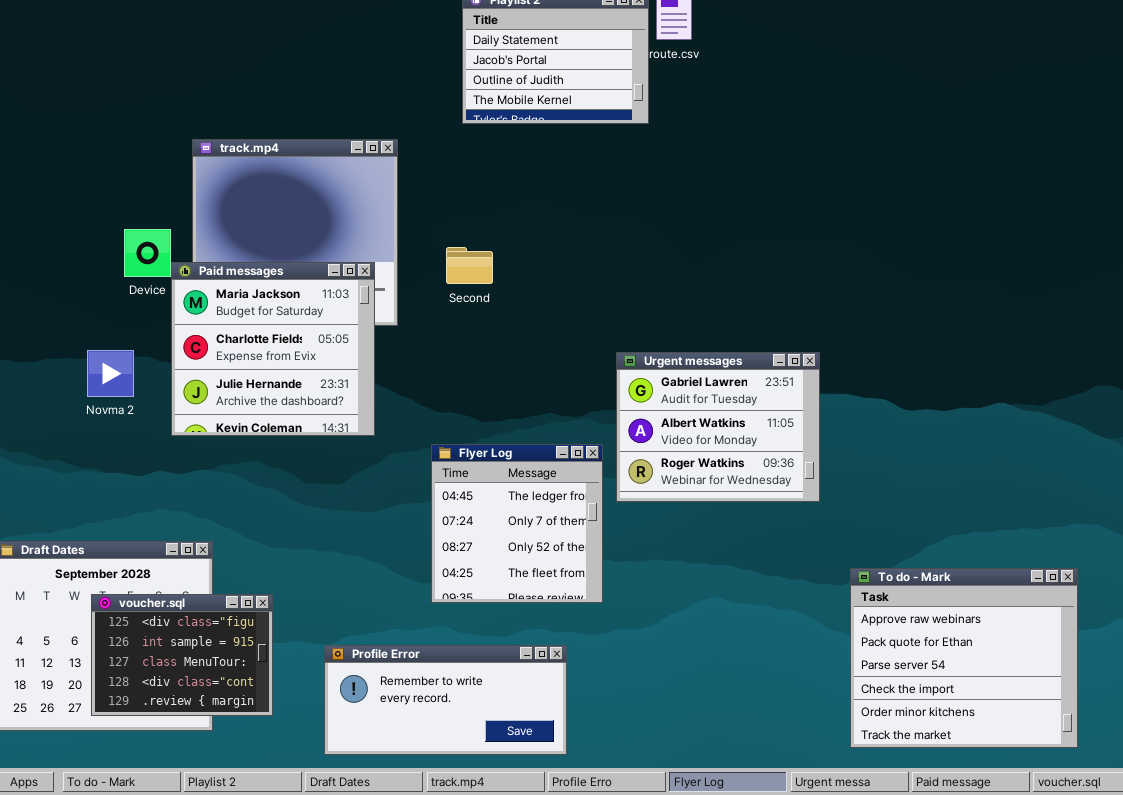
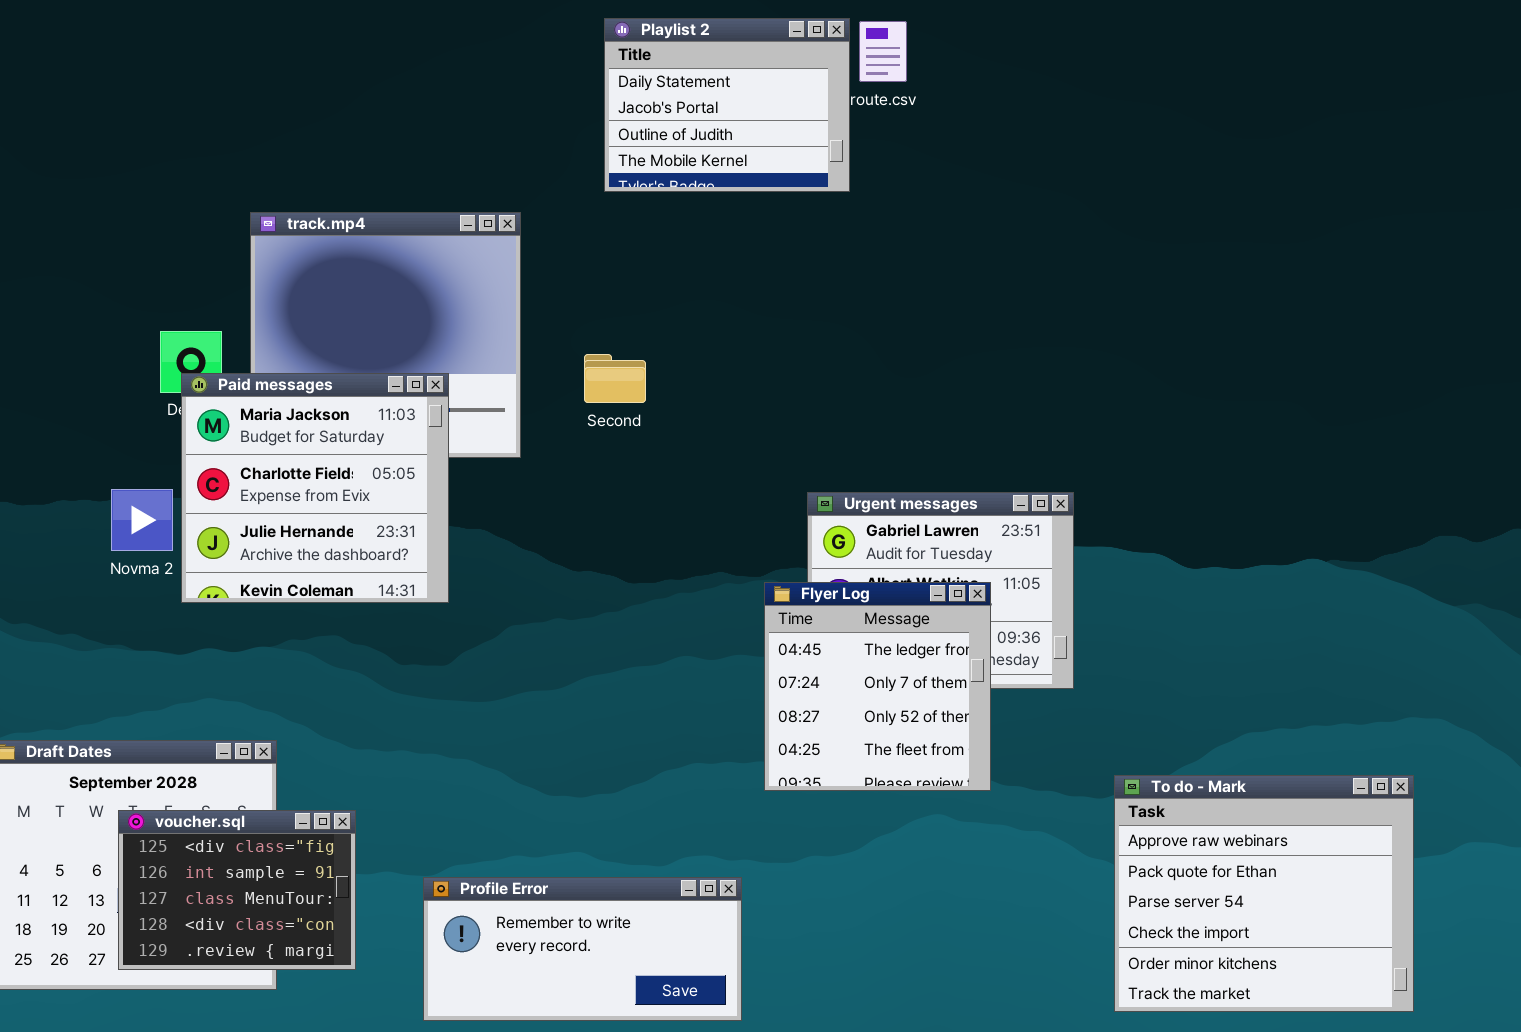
Paid messages: [171,262,375,436] -> [181,373,449,603], moved
Flyer Log: [431,444,603,603] -> [764,582,991,791], moved

